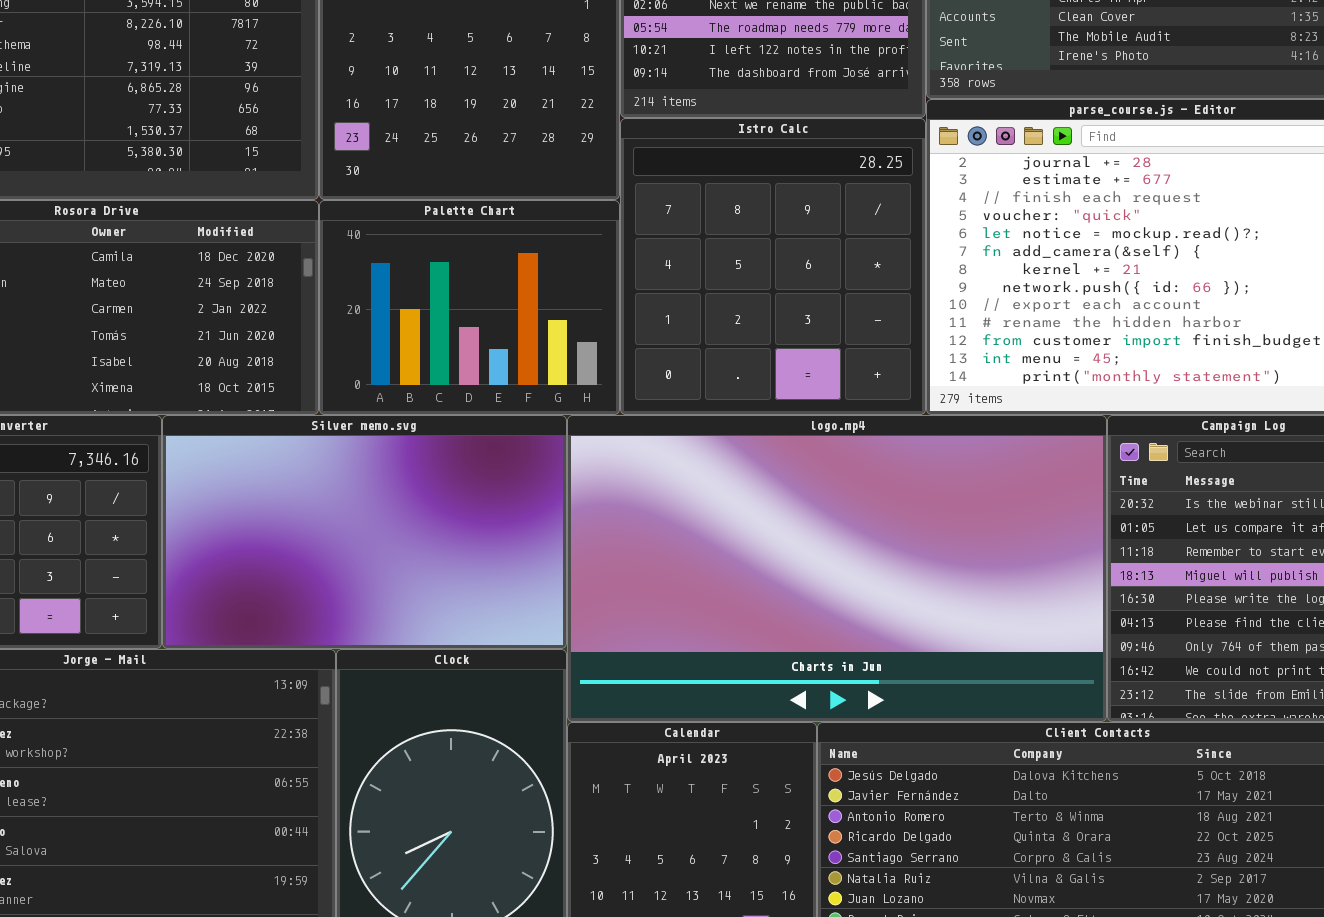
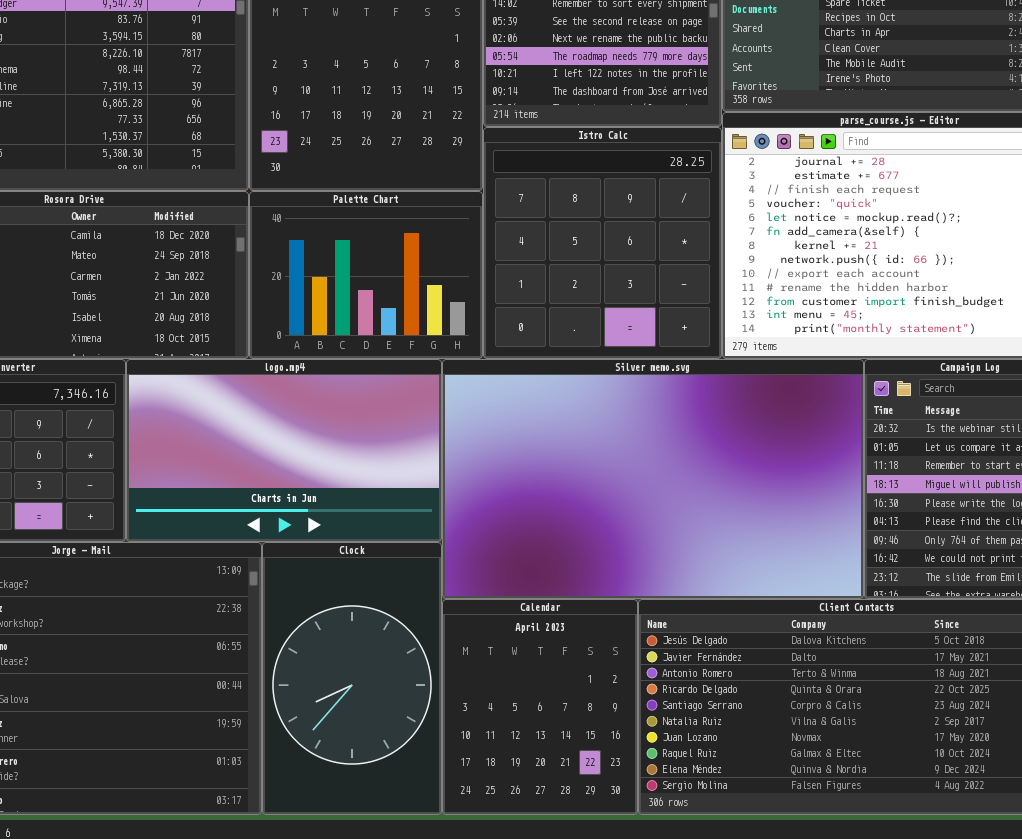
Silver memo.svg: [162,415,567,649] -> [442,359,864,599], moved, resized
logo.mp4: [567,415,1107,722] -> [126,359,442,542], moved, resized

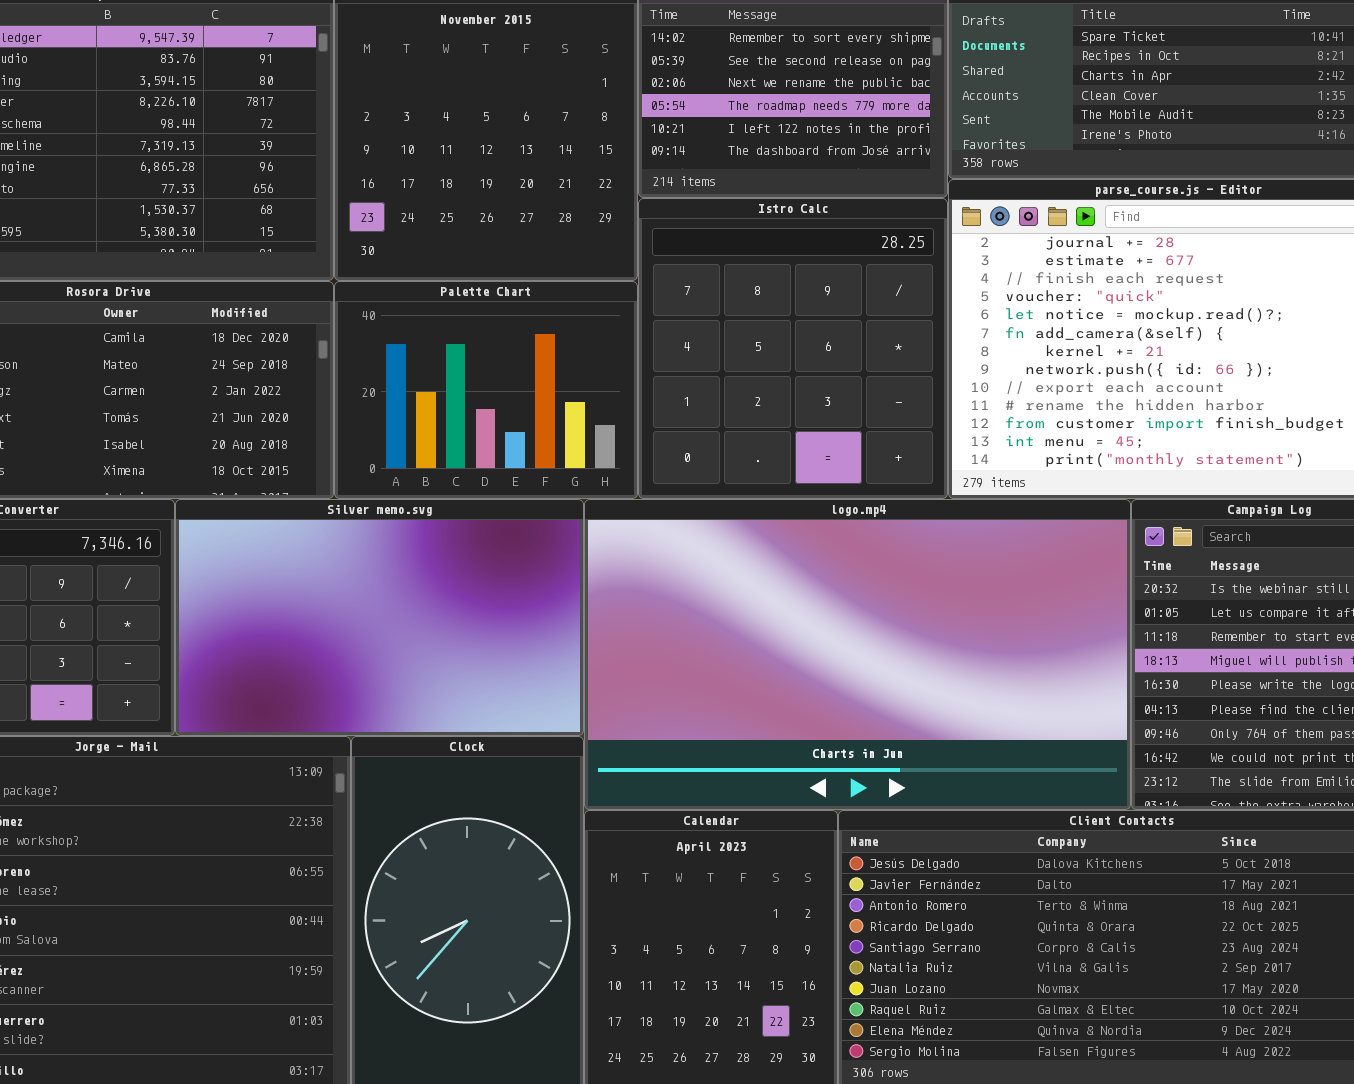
logo.mp4: [126,359,442,542] -> [584,499,1131,810], moved, resized
Silver memo.svg: [442,359,864,599] -> [175,499,584,736], moved, resized

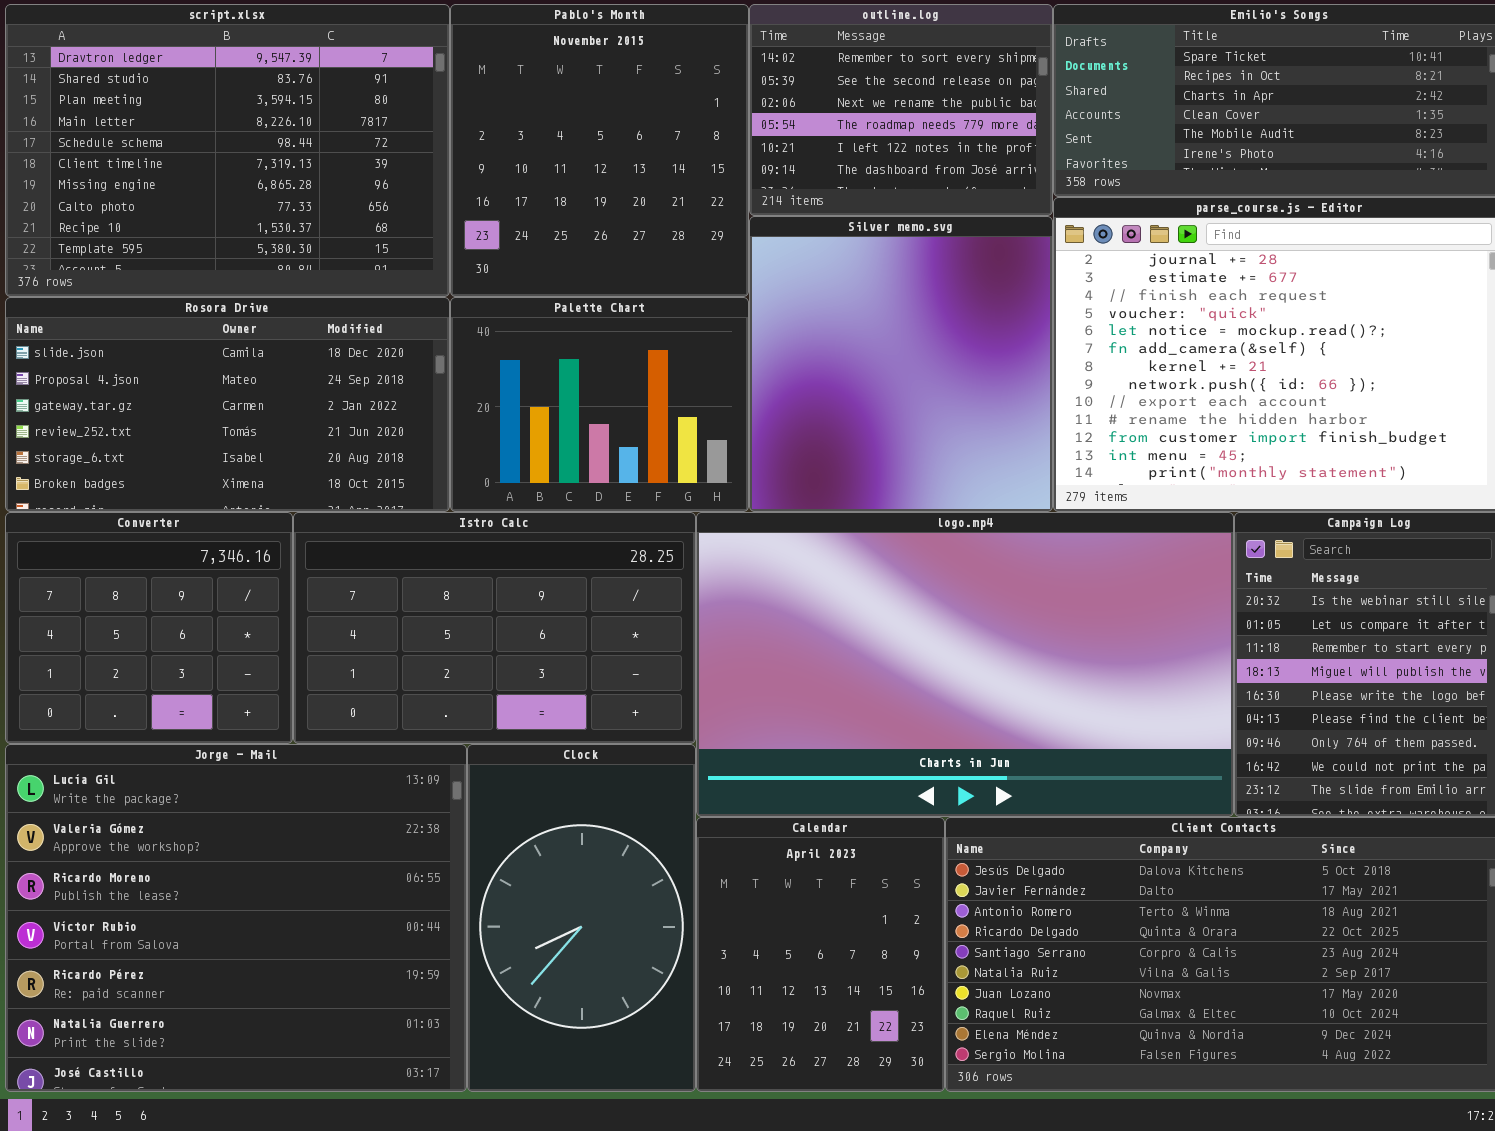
Istro Calc: [638,198,948,499] -> [293,512,696,744], moved, resized
Silver memo.svg: [175,499,584,736] -> [749,216,1053,512], moved, resized

